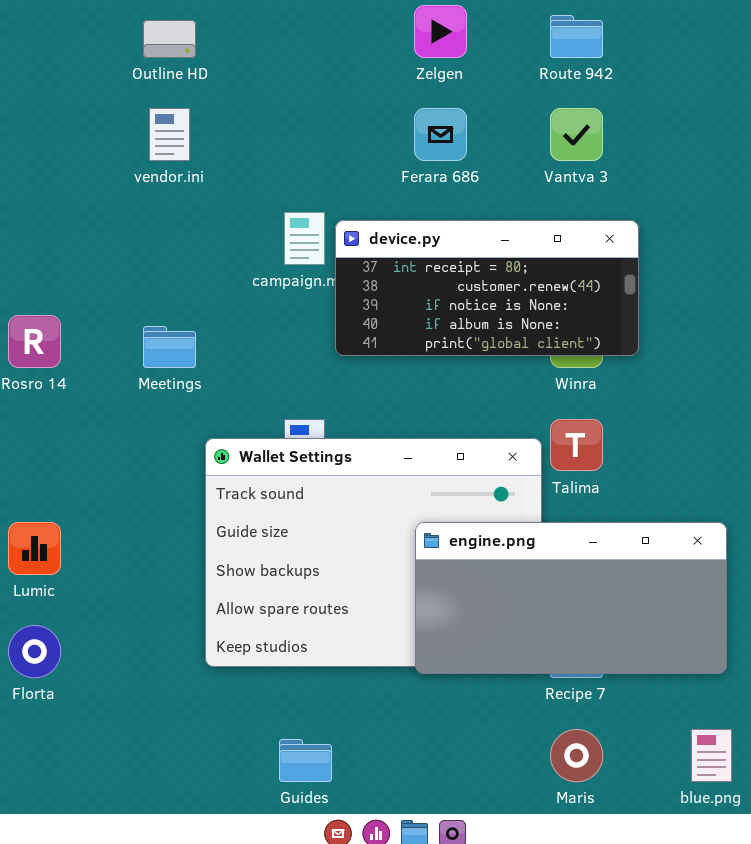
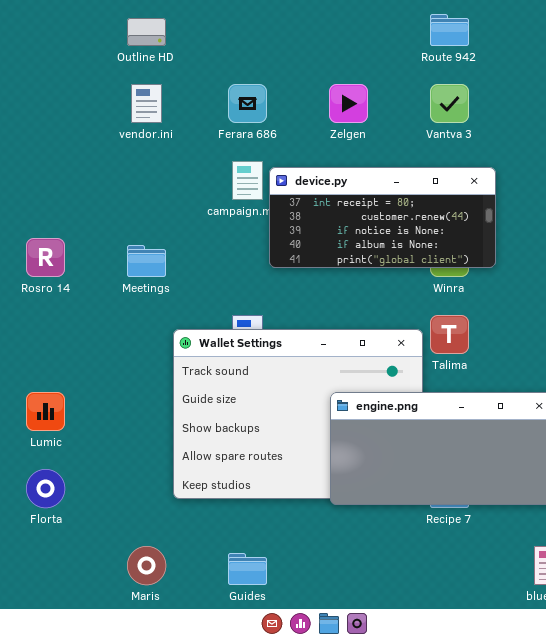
Zelgen: [414,5,467,58] -> [329,84,368,123], moved
Ferara 686: [414,108,467,161] -> [228,84,267,123], moved
Maris: [550,729,603,782] -> [127,546,166,585], moved

